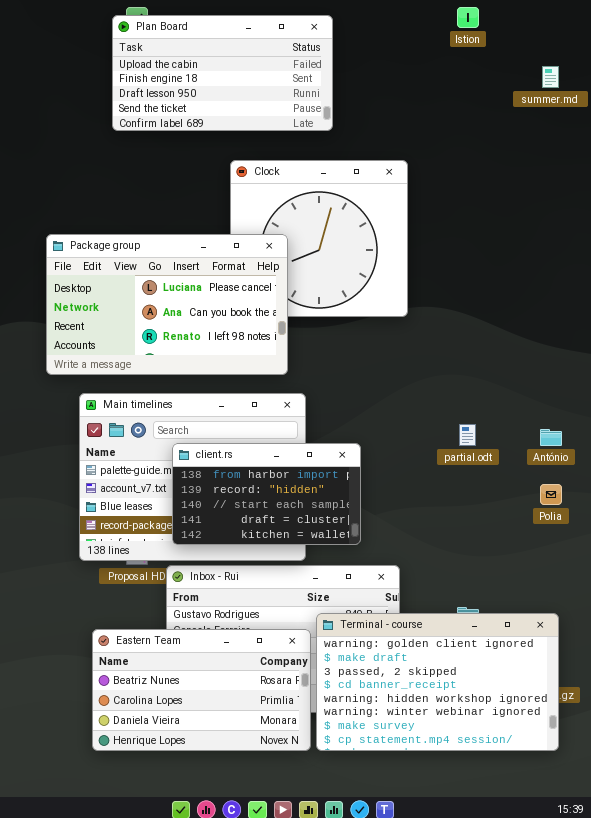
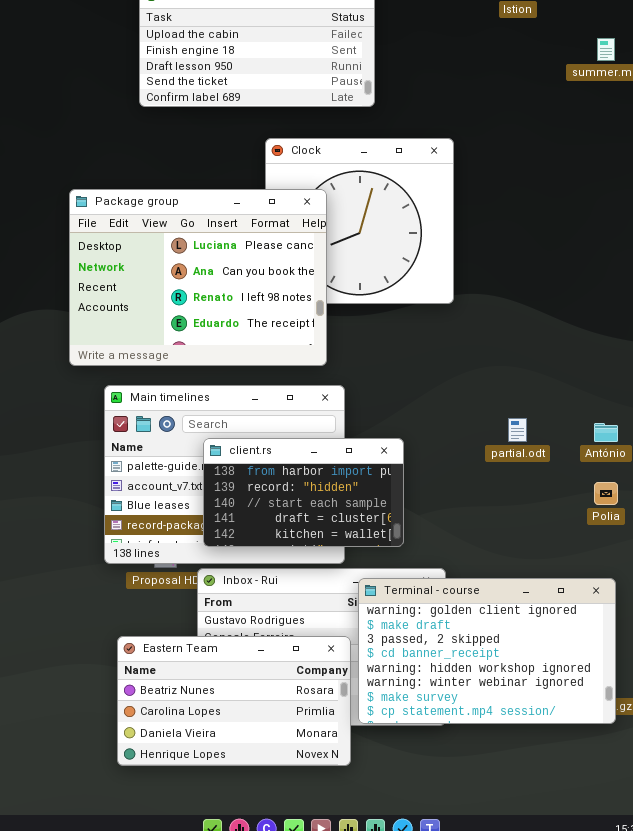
Package group: [46,234,288,375] -> [69,189,327,366], resized
Terminal - course: [316,613,559,751] -> [358,578,616,724], moved

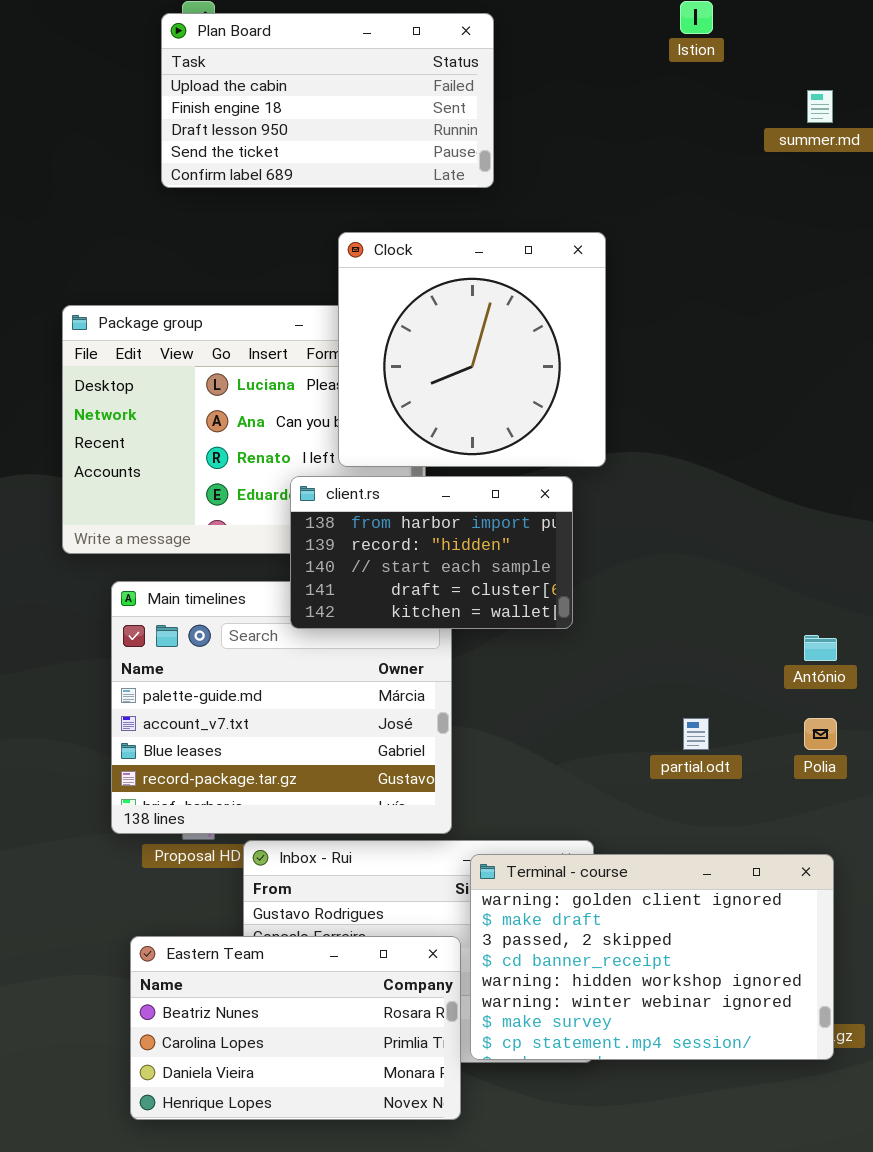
Clock: [265,138,454,304] -> [338,232,606,467], raised
partial.odt: [508,418,527,442] -> [683,718,709,750], moved
client.rs: [203,438,404,547] -> [290,476,573,629], moved

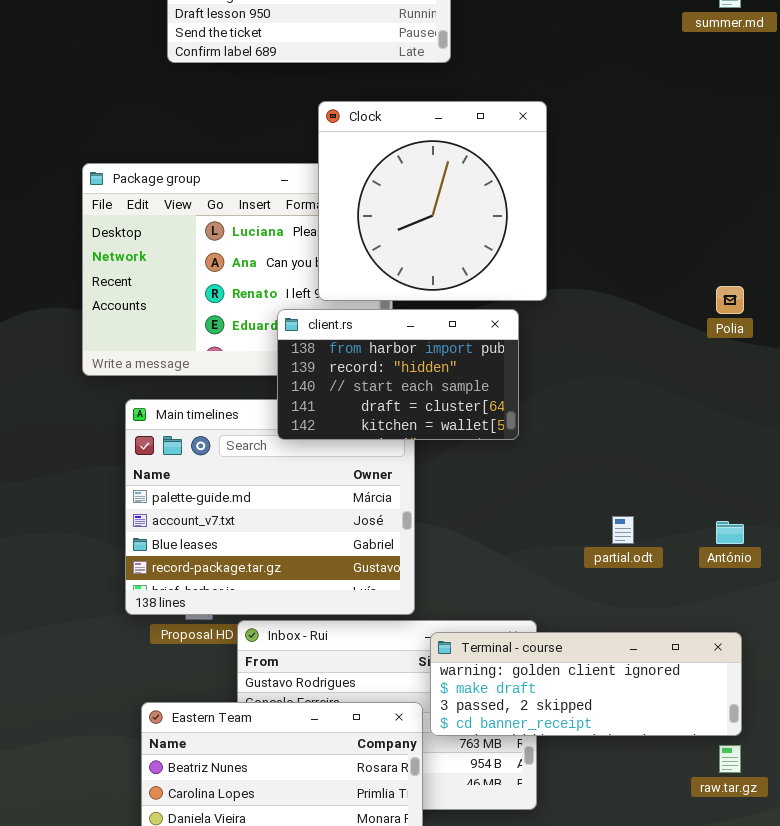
António: [804,635,837,661] -> [716,521,744,544], moved
Polia: [804,718,837,750] -> [716,286,744,314], moved
Terminal - course: [470,854,834,1060] -> [430,632,742,736], resized

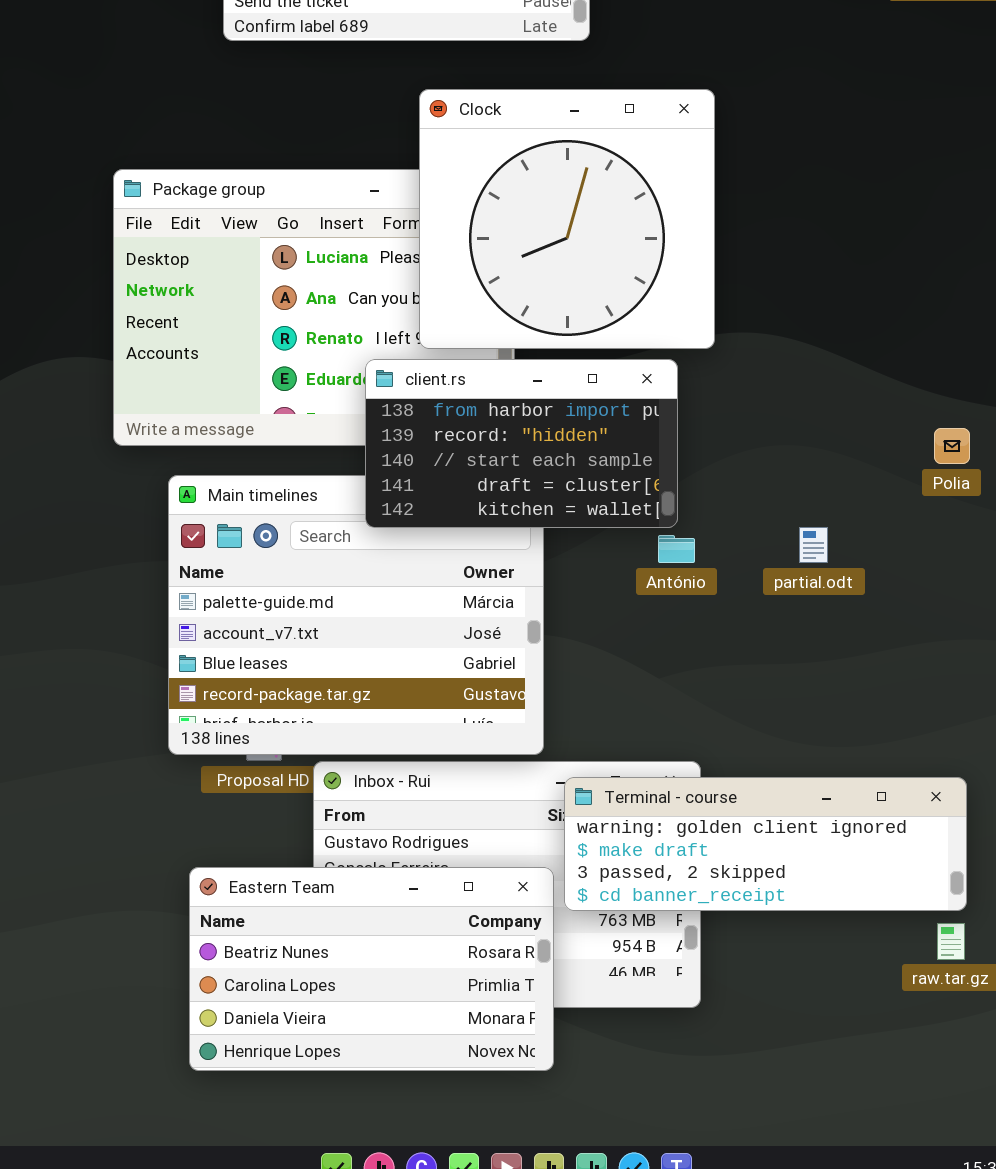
Polia: [716,286,744,314] -> [934,428,970,464], moved
partial.odt: [612,516,634,544] -> [799,527,828,563], moved
António: [716,521,744,544] -> [658,535,695,563], moved

